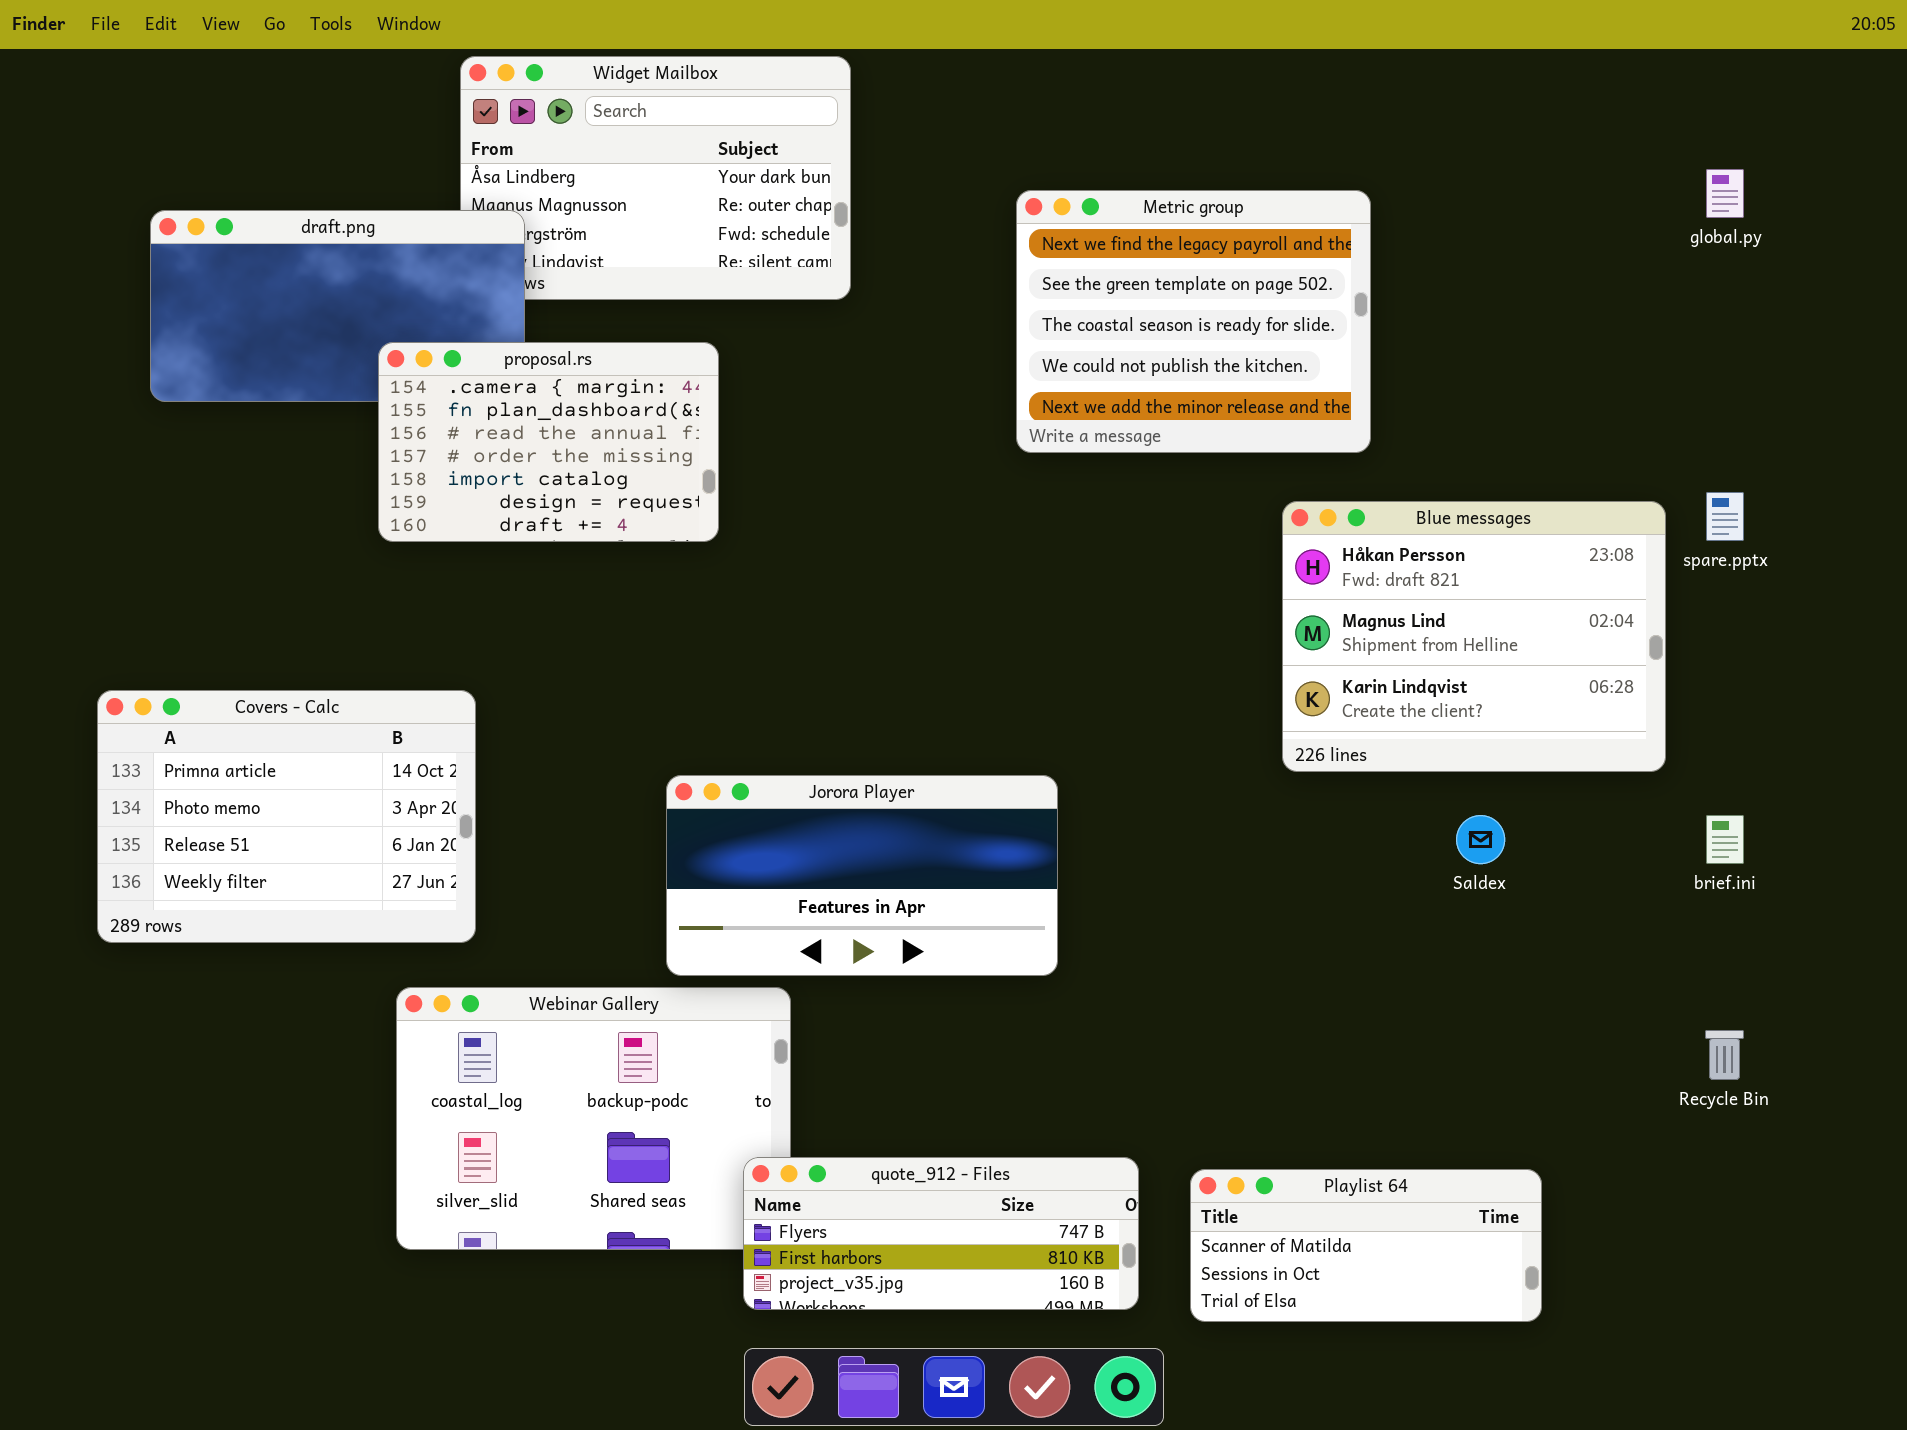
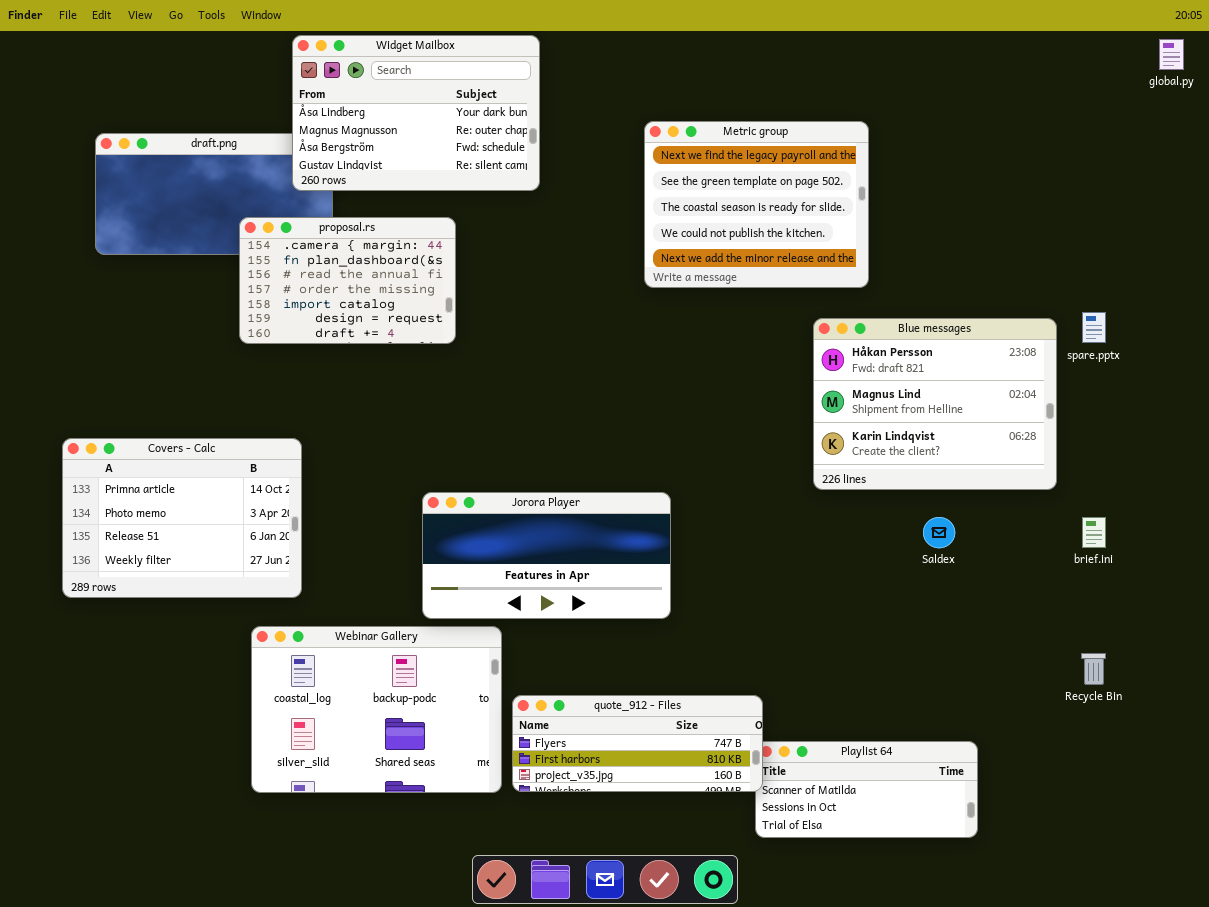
Widget Mailbox: [460,56,851,300] -> [292,35,540,191], raised
global.py: [1706,169,1744,218] -> [1159,39,1184,70], moved
quote_912 - Files: [743,1157,1139,1310] -> [512,695,763,792], moved

